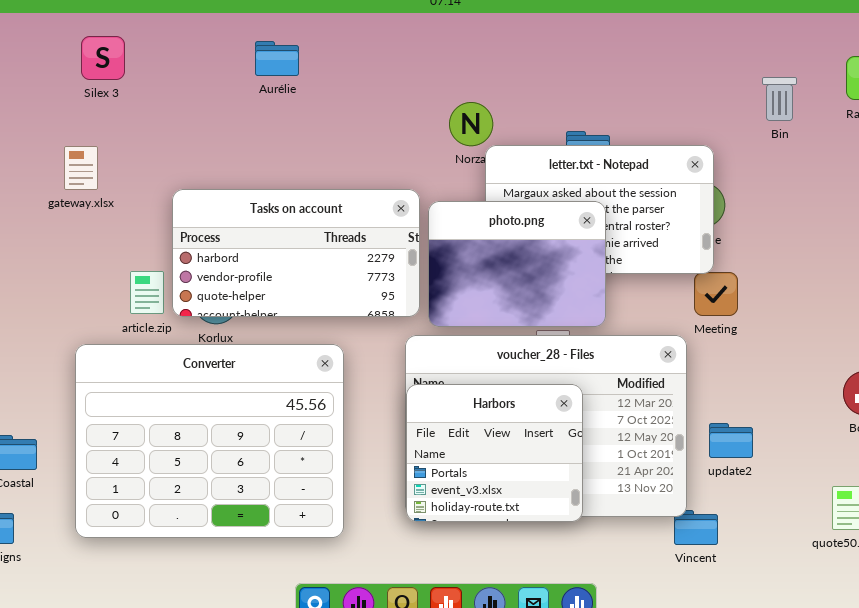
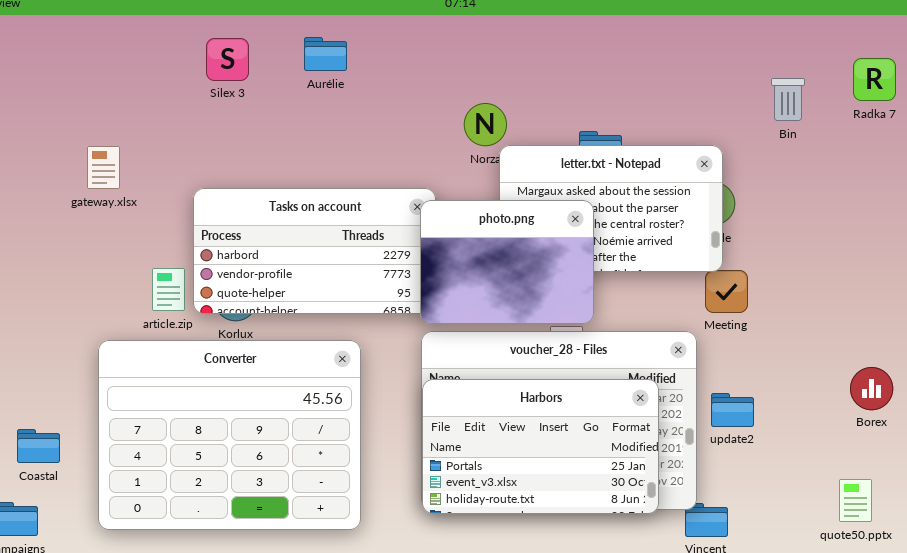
Silex 3: [81,36,125,80] -> [206,38,249,81], moved
Aurélie: [255,41,299,76] -> [304,37,347,71], moved
photo.png: [428,201,606,327] -> [420,200,594,324], moved
Harbors: [406,384,583,522] -> [422,379,659,514], resized
update2: [709,423,753,458] -> [711,393,754,427], moved

